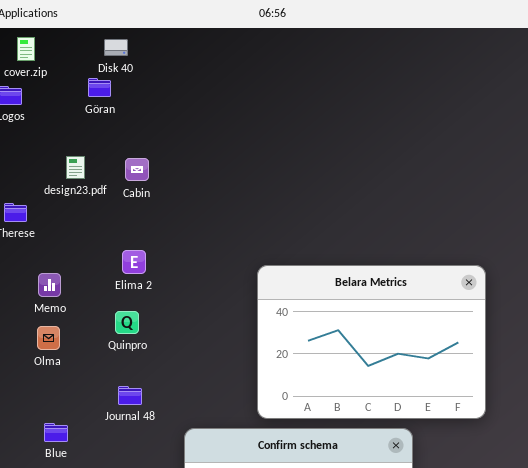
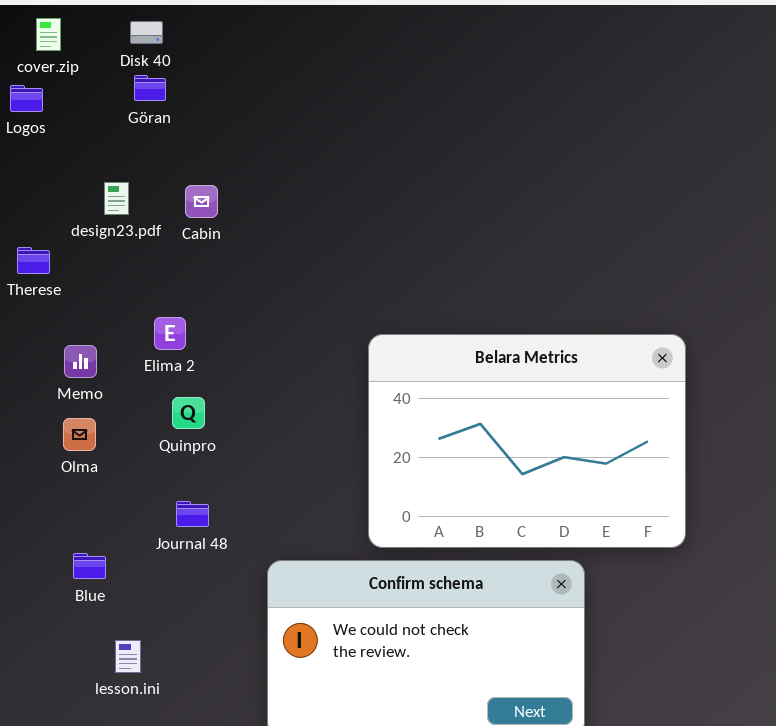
Disk 40: [104,39,128,56] -> [130,21,163,44], moved
Elima 2: [122,250,146,274] -> [154,317,186,350], moved

